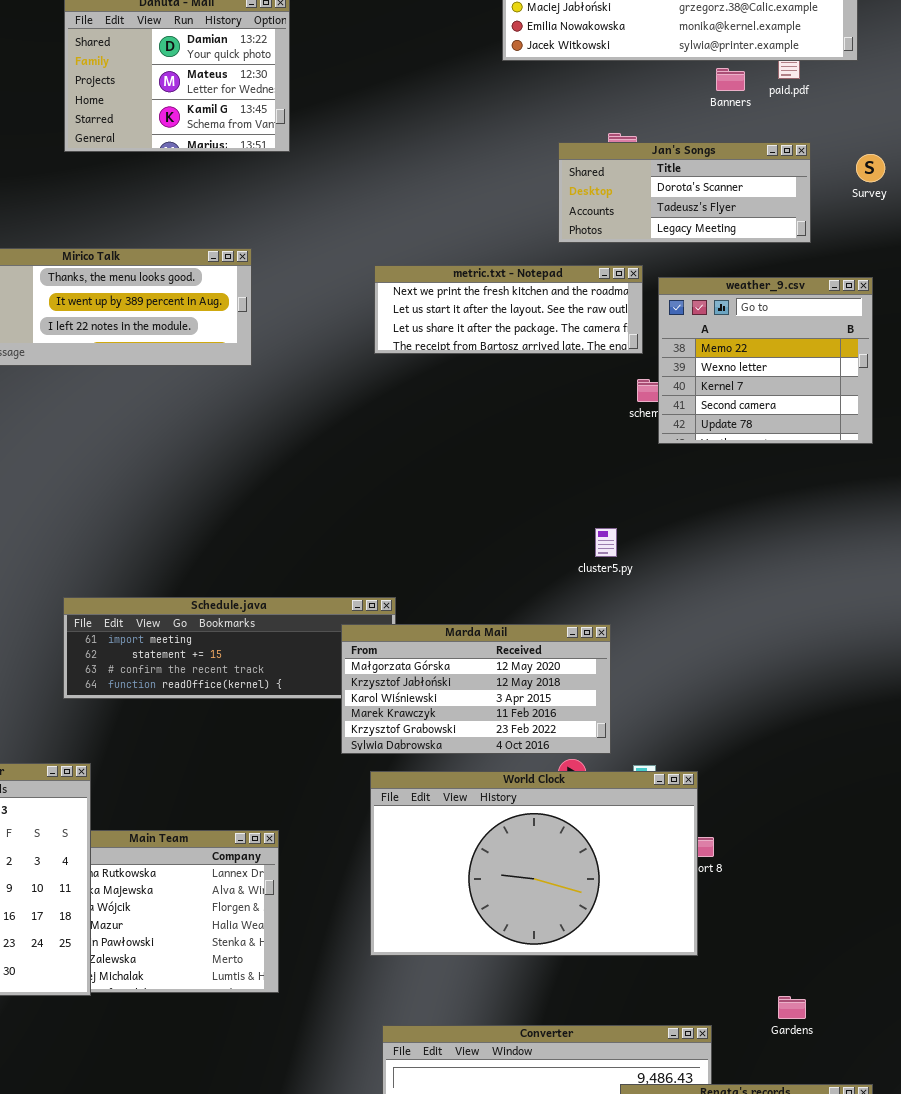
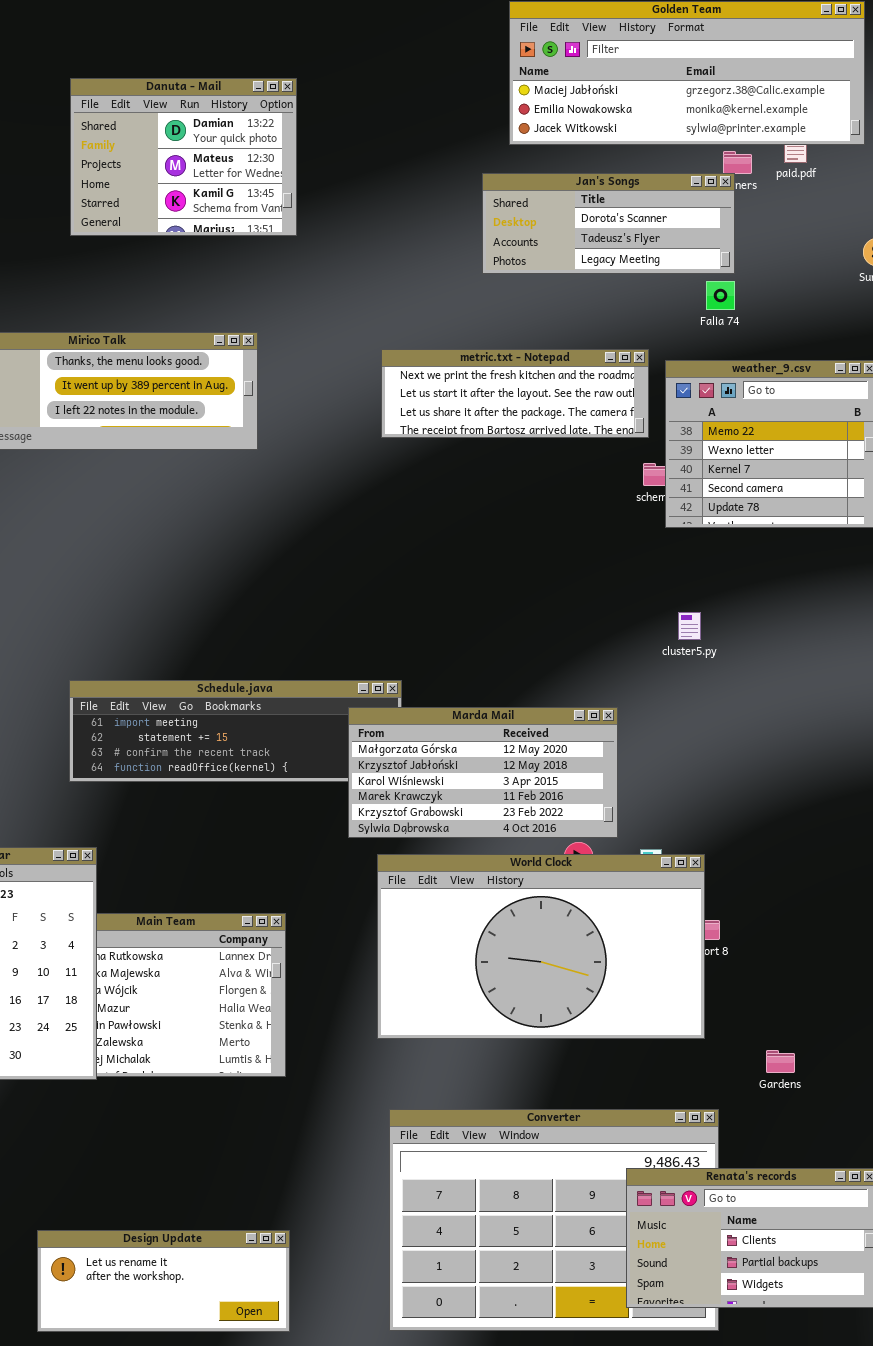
Jan's Songs: [558,142,811,243] -> [482,173,735,274], moved
cluster5.py: [595,528,617,557] -> [678,612,701,640], moved
Gardens: [778,996,806,1019] -> [766,1050,795,1073], moved

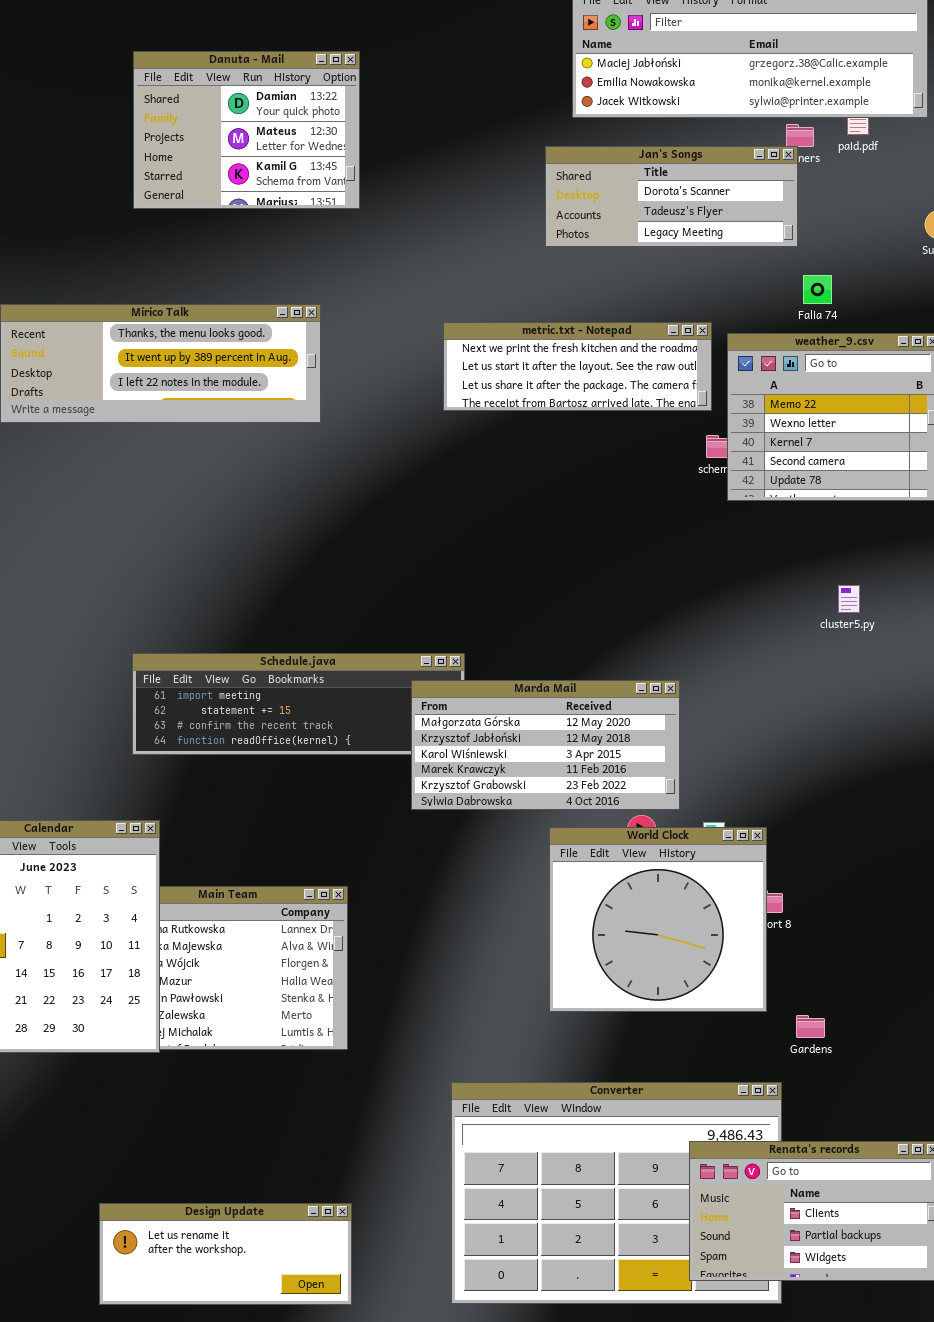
Falia 74: [706,281,735,310] -> [803,275,832,304], moved
cluster5.py: [678,612,701,640] -> [838,585,860,613], moved
World Clock: [377,854,705,1039] -> [549,827,767,1012], resized
Gardens: [766,1050,795,1073] -> [796,1015,825,1038], moved

